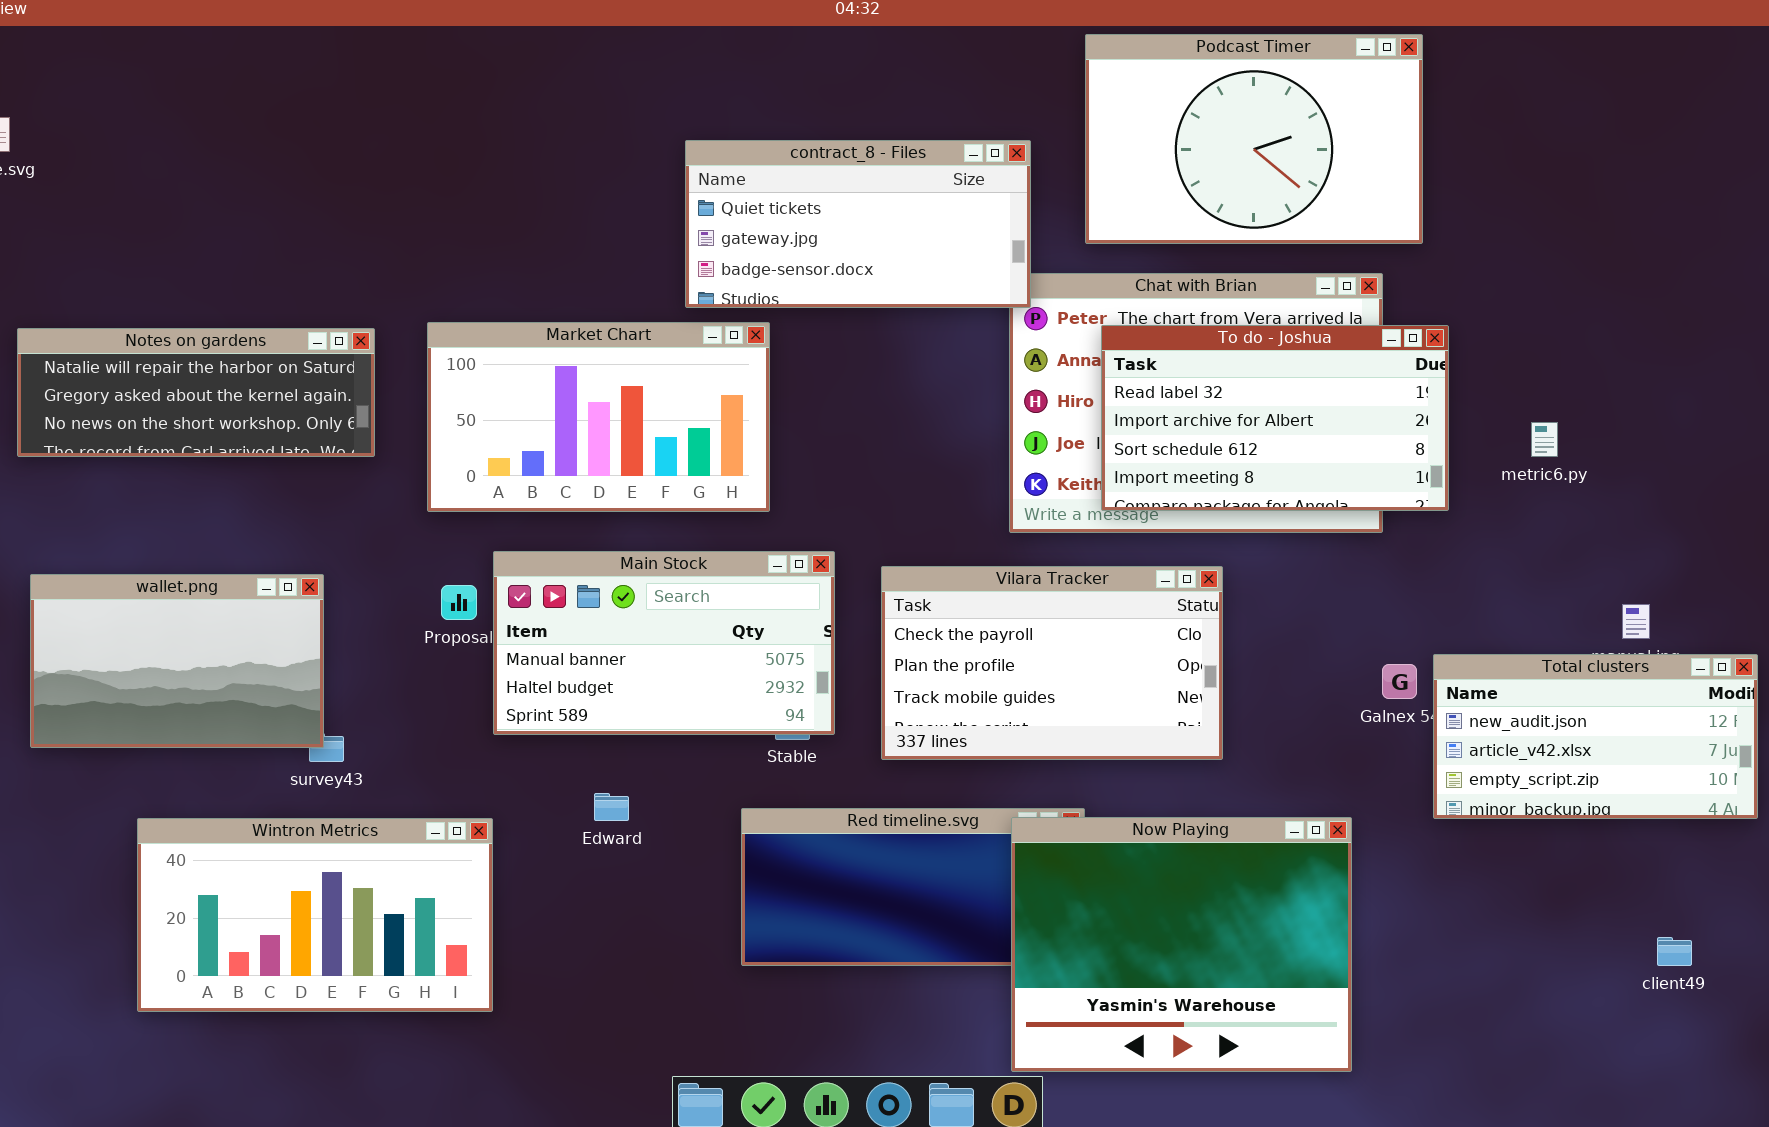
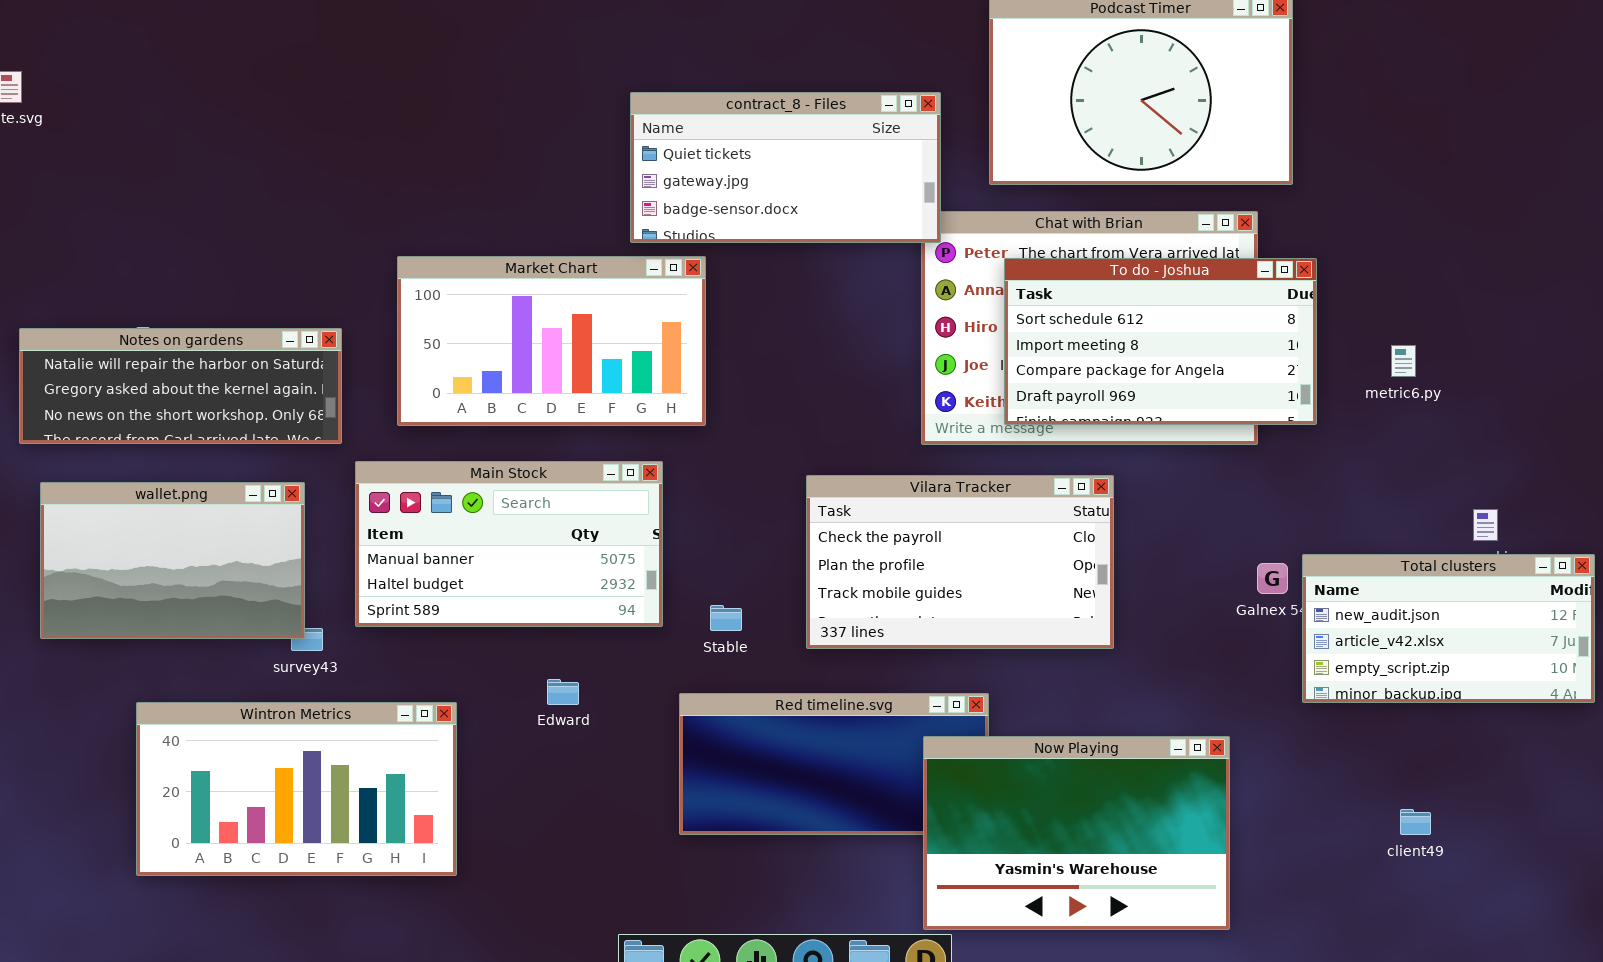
To do - Joshua: [1101,325,1449,511] -> [1004,258,1317,425], scrolled down 2 rows
Notes on gardens: [17,328,375,457] -> [19,328,342,444], moved
Main Stock: [493,551,835,735] -> [355,461,663,627], moved
Now Playing: [1011,817,1352,1072] -> [923,736,1230,930], resized
client49: [1657,937,1692,966] -> [1400,809,1431,835], moved

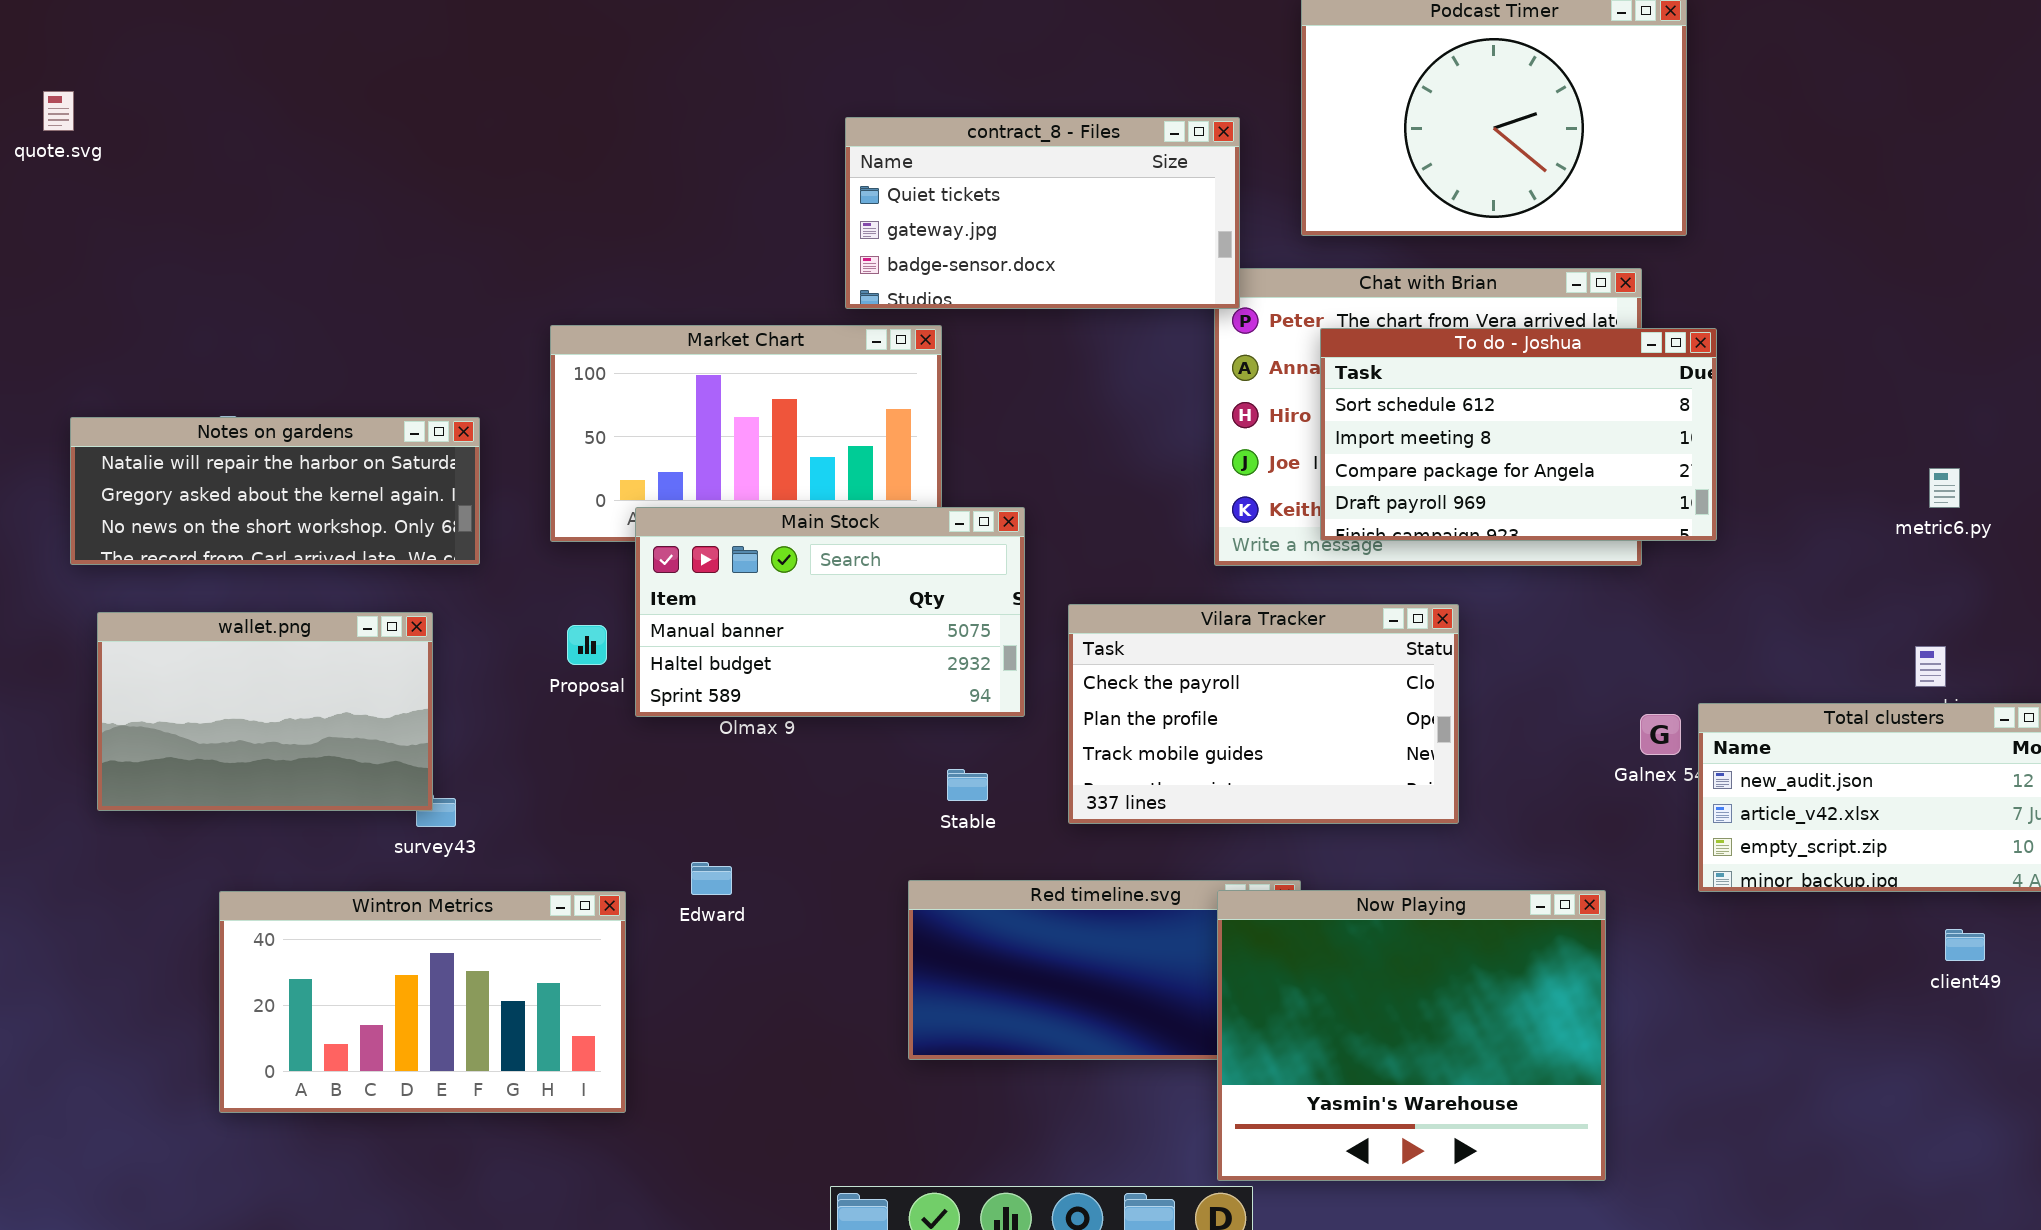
metric6.py: [1391,345,1416,377] -> [1929,468,1960,508], moved
Main Stock: [355,461,663,627] -> [635,507,1025,717], moved
Edward: [547,679,579,705] -> [691,862,732,895], moved
Now Playing: [923,736,1230,930] -> [1217,890,1606,1181], resized
client49: [1400,809,1431,835] -> [1945,929,1985,961], moved

